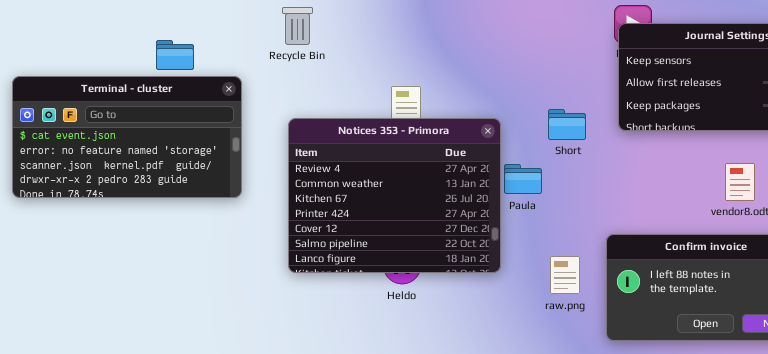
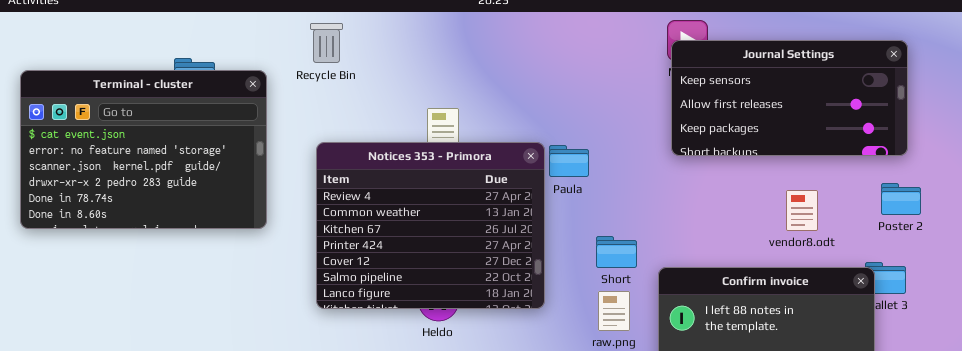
Terminal - cluster: [12,76,242,198] -> [20,70,267,229], resized
Short: [548,109,586,140] -> [596,236,637,268], moved
Paula: [504,164,542,194] -> [549,145,589,177], moved

